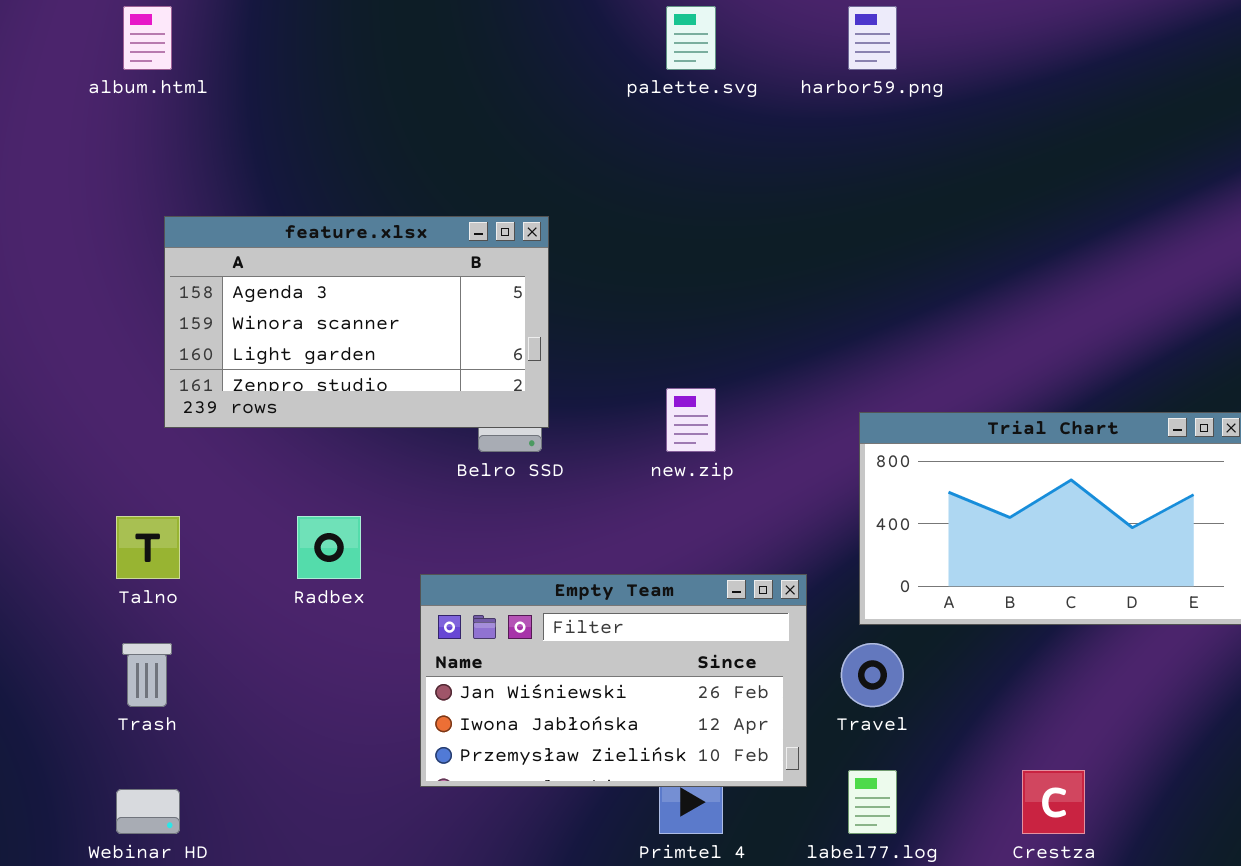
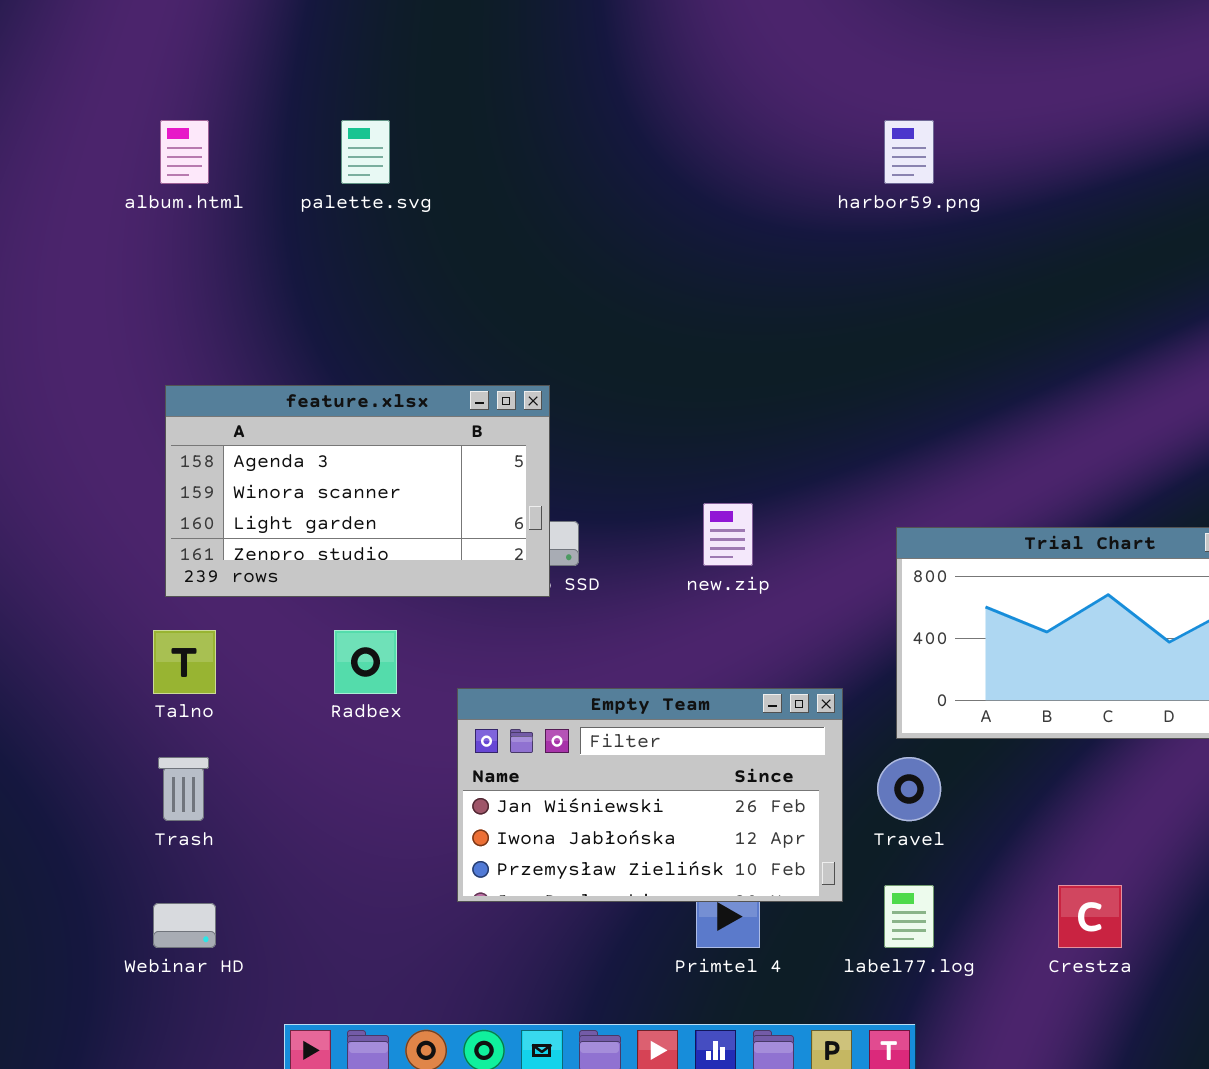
palette.svg: [666,6,716,70] -> [341,120,390,184], moved
feature.xlsx: [164,216,549,428] -> [165,385,550,597], moved

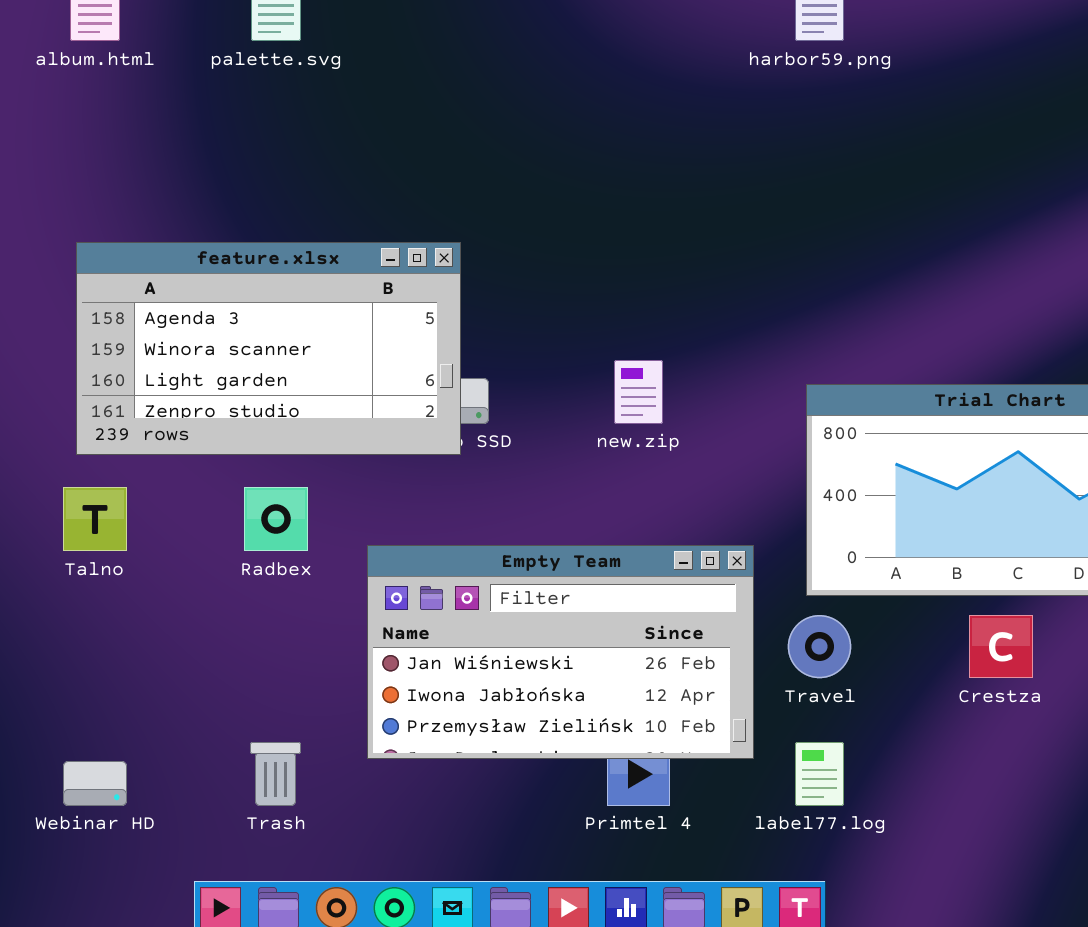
Trash: [158,757,209,821] -> [250,742,301,806], moved
Crestza: [1058,885,1122,948] -> [969,615,1033,678], moved

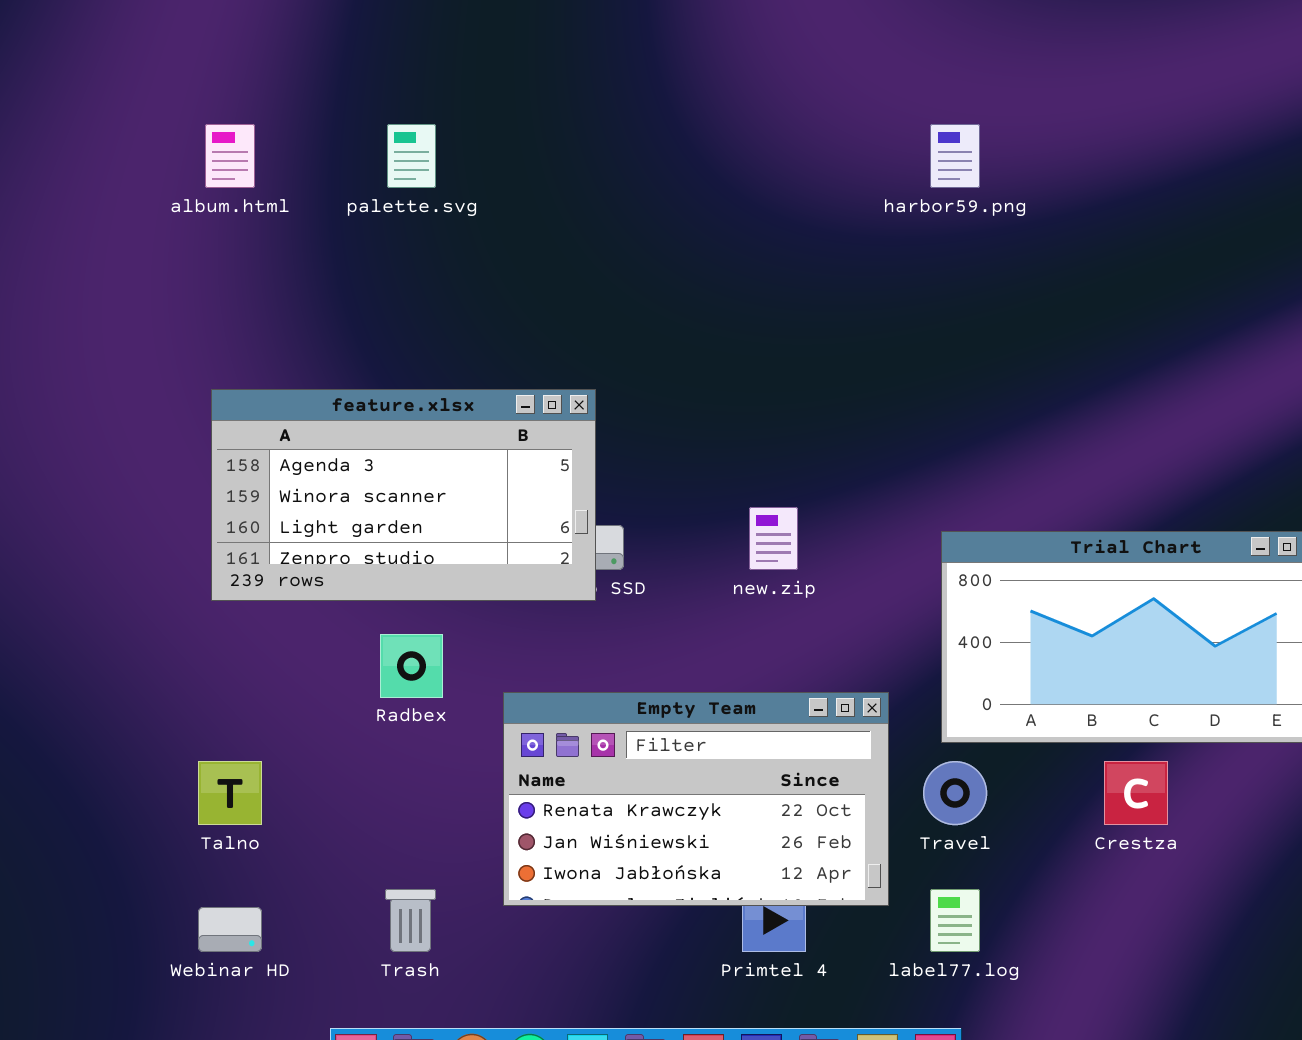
Talno: [63,487,127,551] -> [198,761,262,825], moved
Empty Team: [367,545,754,759] -> [503,692,889,906], scrolled up 1 row

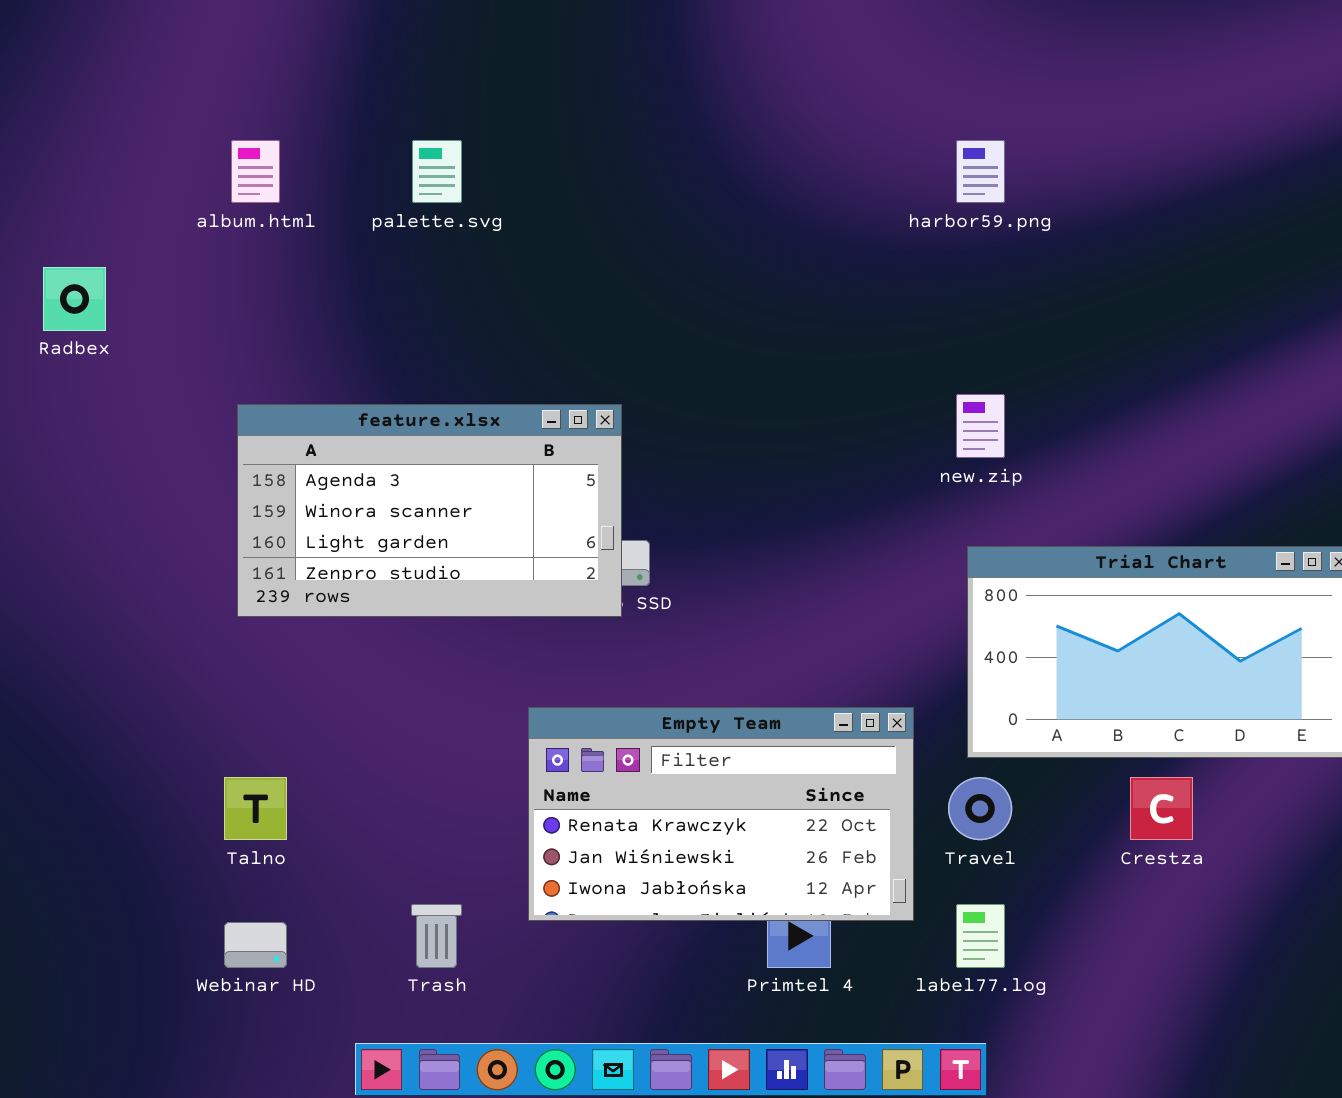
new.zip: [749,507,798,570] -> [956,394,1005,458], moved
Radbex: [380,634,443,698] -> [43,267,106,331], moved

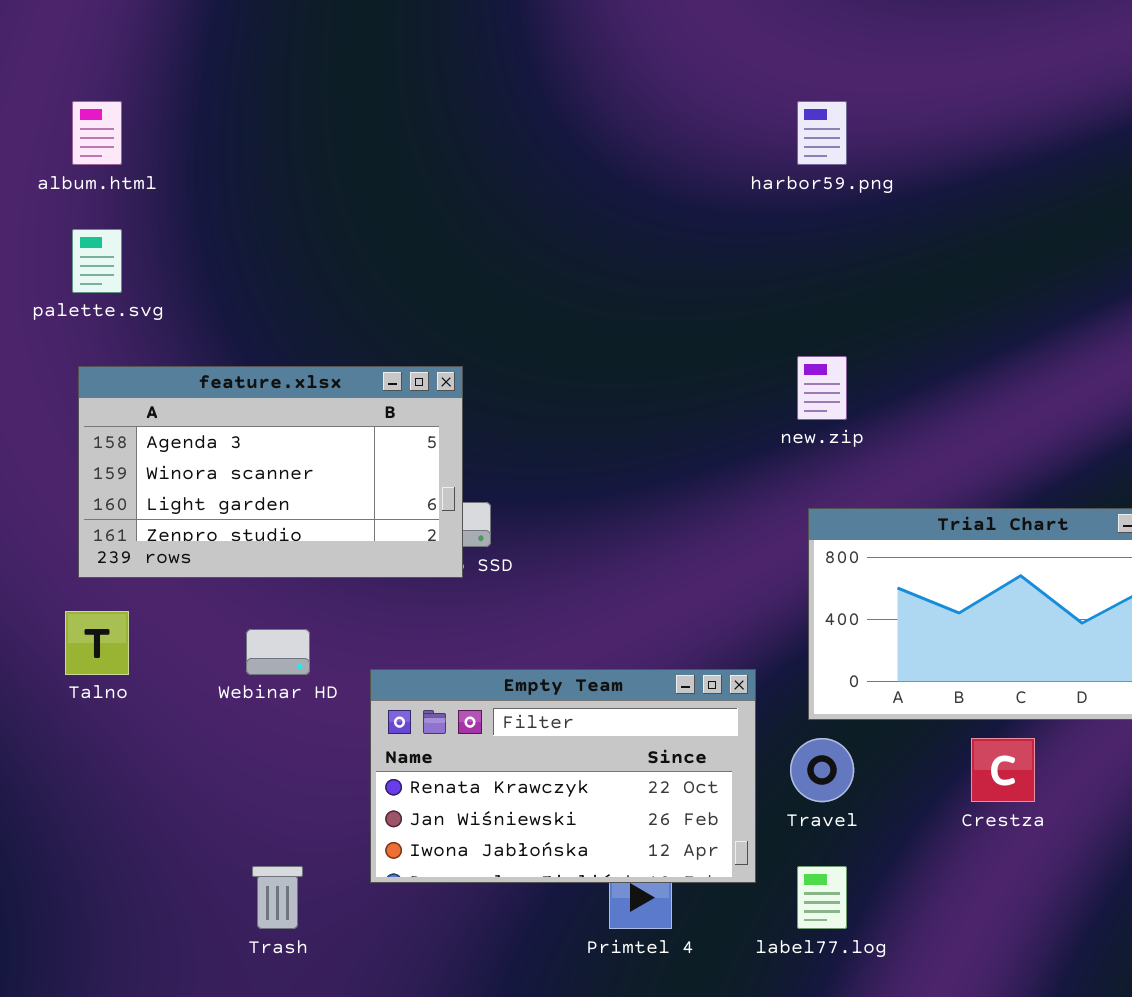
palette.svg: [412,140,462,203] -> [72,229,122,293], moved
Talno: [224,777,287,840] -> [65,611,129,675], moved
Webinar HD: [224,922,287,968] -> [246,629,310,675], moved

